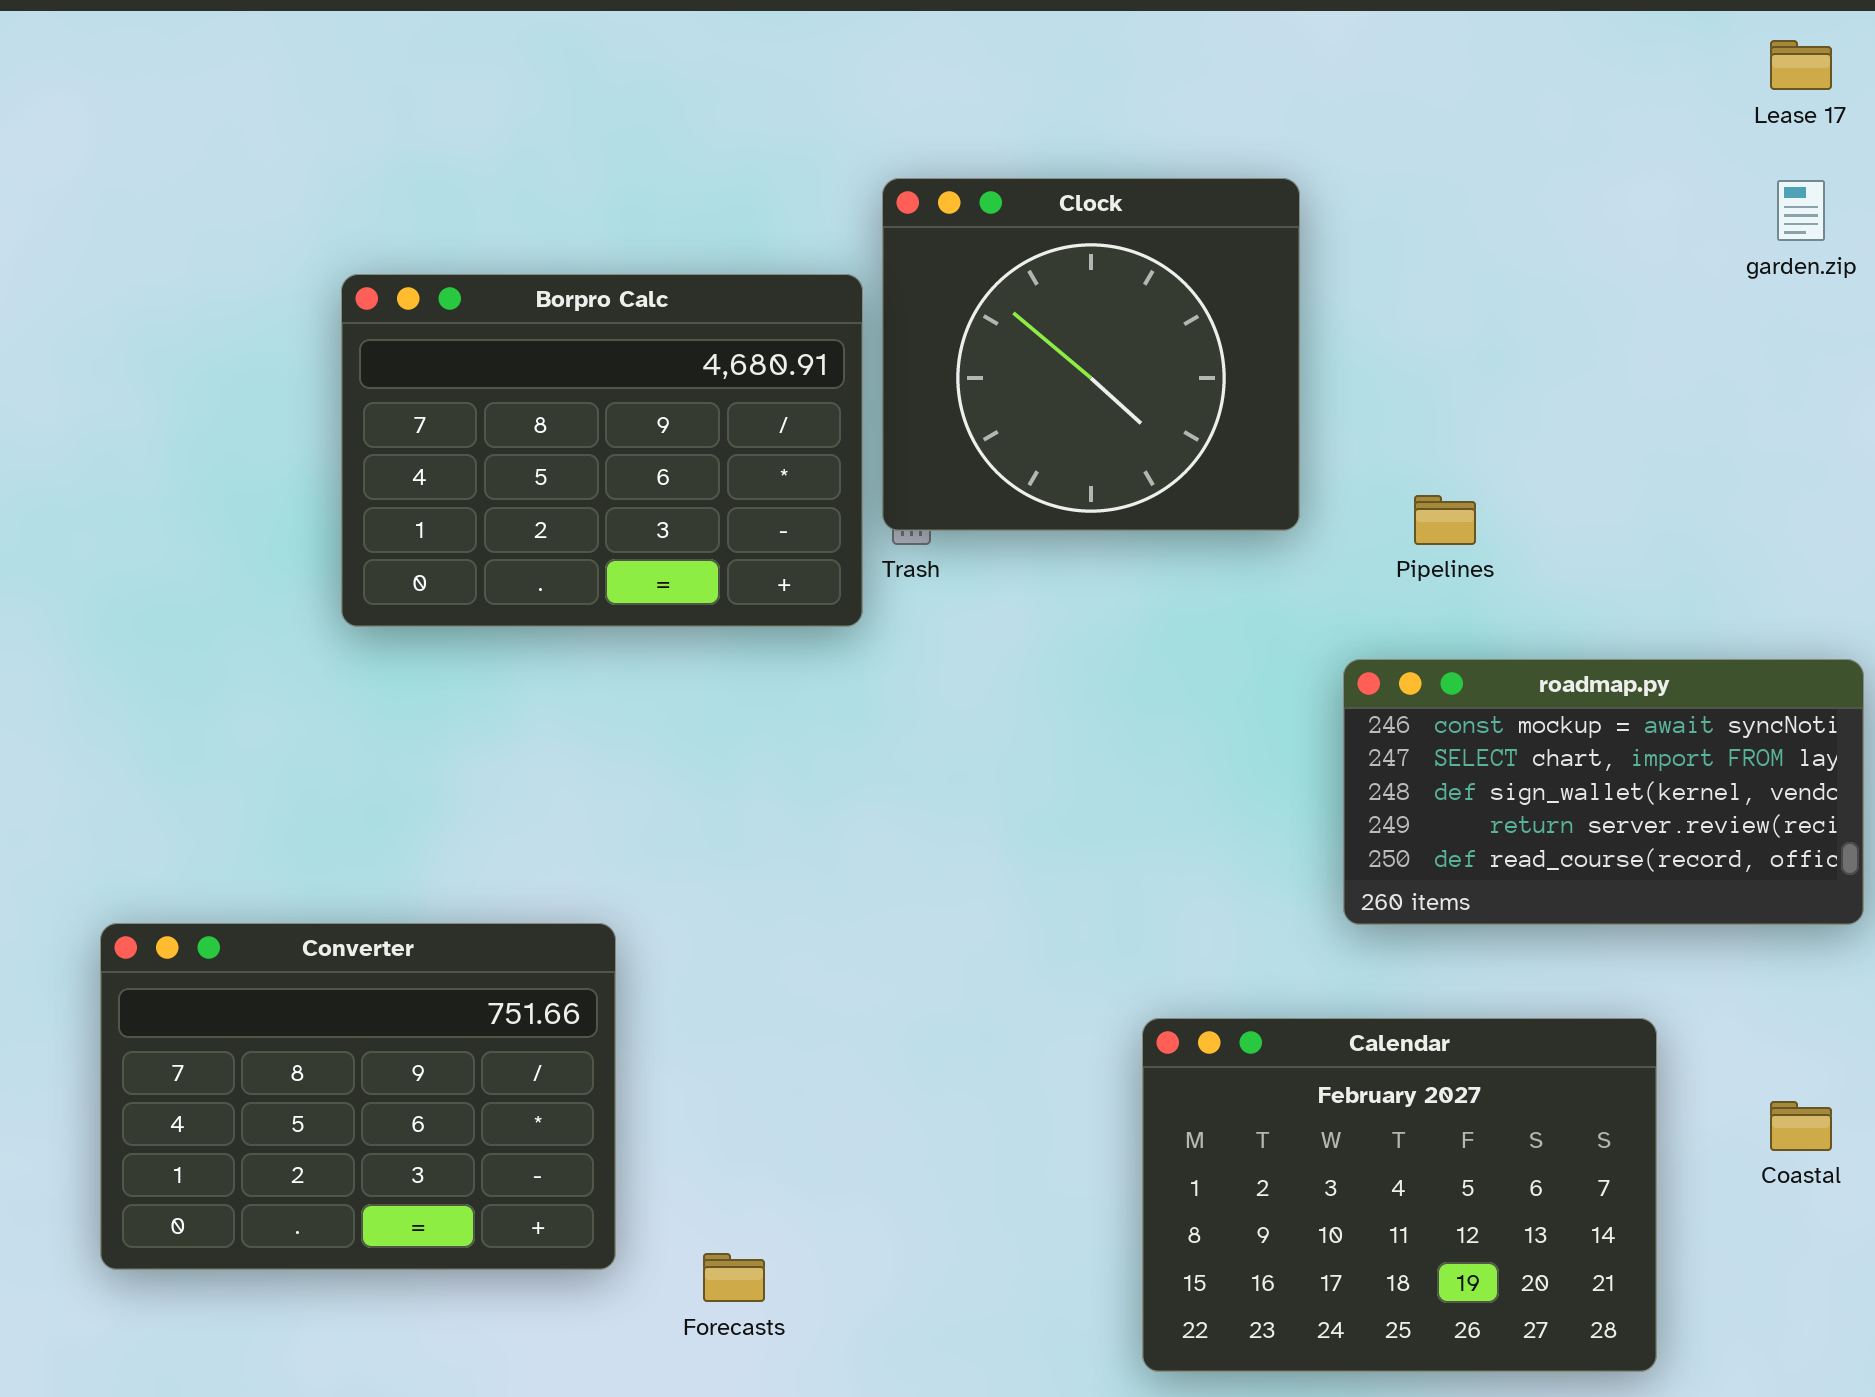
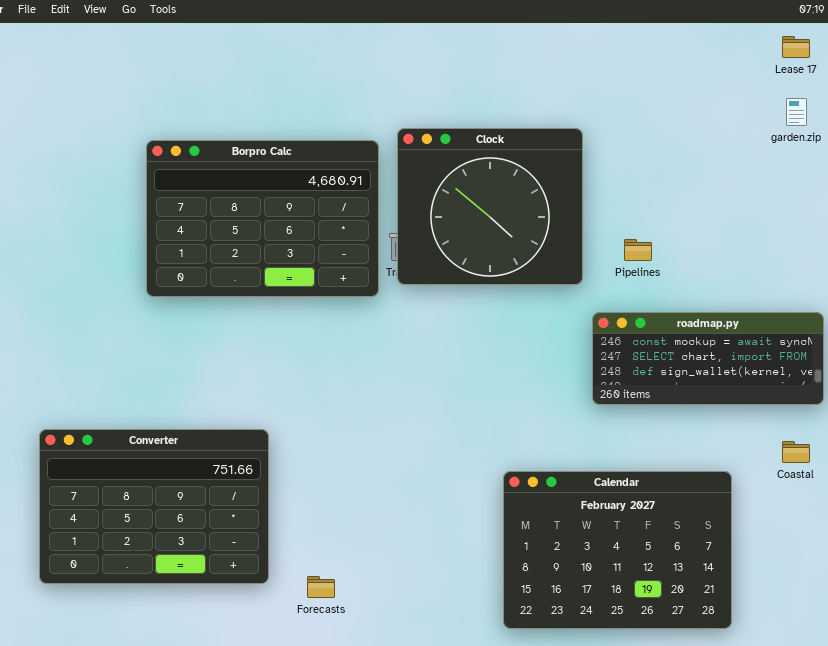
Clock: [882,178,1300,531] -> [397,128,583,285], moved
roadmap.py: [1343,659,1864,925] -> [592,312,824,405], resized
Coastal: [1770,1101,1832,1151] -> [782,441,810,463], moved

